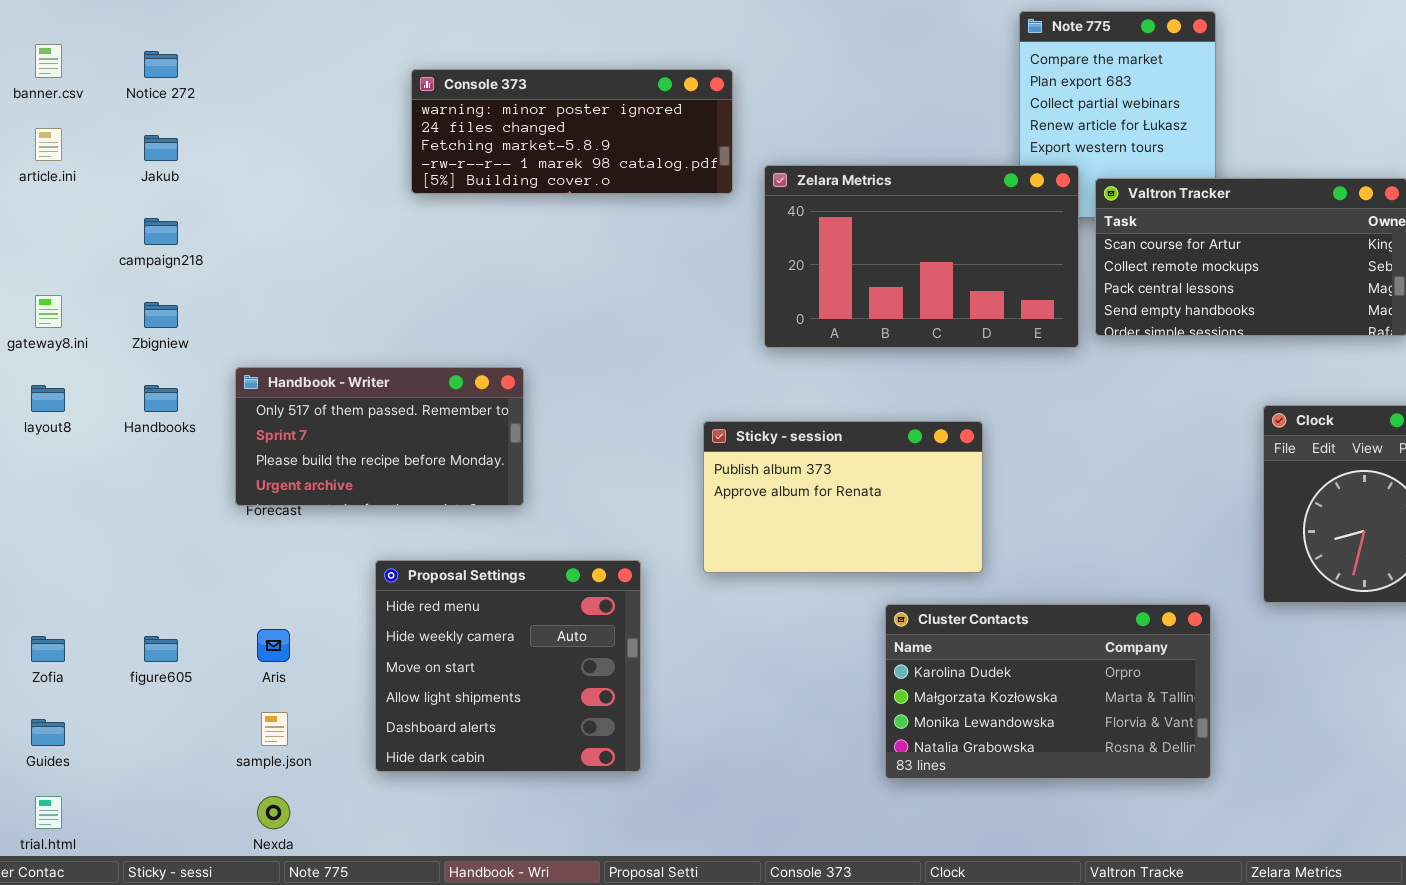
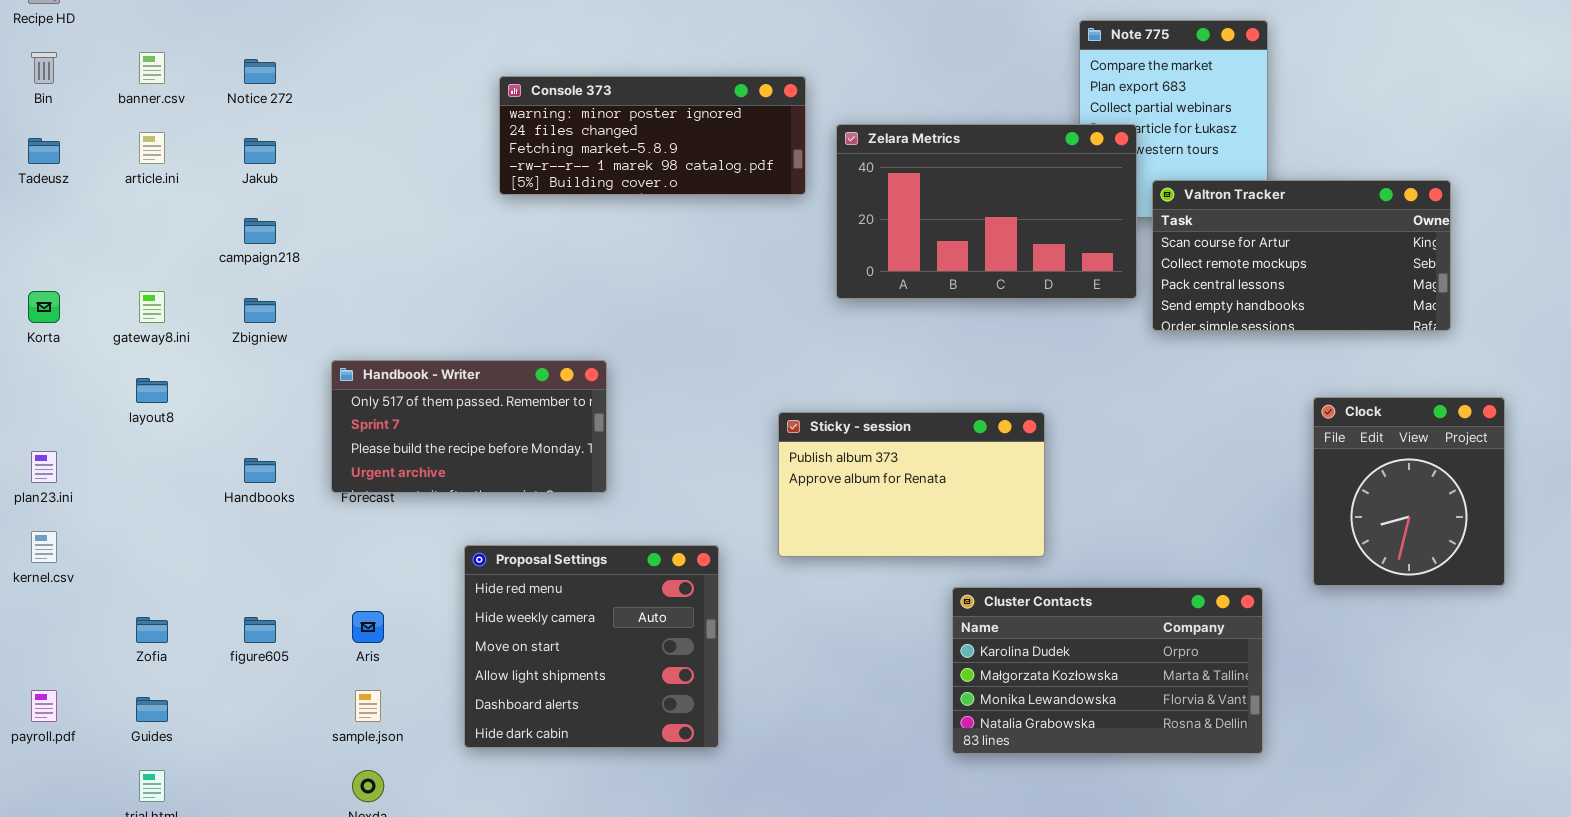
Zelara Metrics: [764,165,1079,348] -> [836,124,1137,299], moved
Handbooks: [144,385,178,412] -> [244,458,276,483], moved

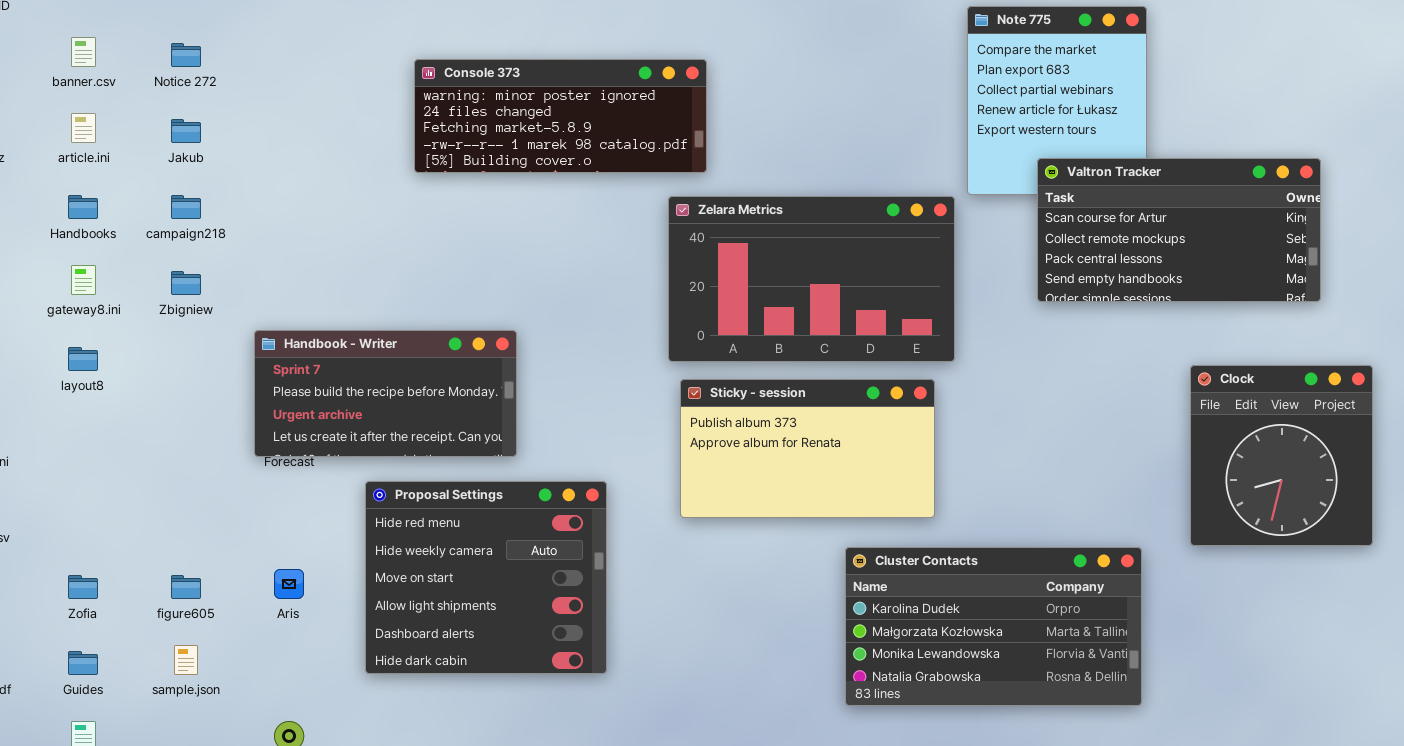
Zelara Metrics: [836,124,1137,299] -> [668,196,955,362], moved
Handbook - Writer: [331,360,607,493] -> [254,330,517,457], scrolled down 1 row
Handbooks: [244,458,276,483] -> [68,195,98,219], moved
Proposal Settings: [464,545,719,748] -> [365,481,607,674], moved
sample.json: [355,690,381,722] -> [174,645,198,675], moved

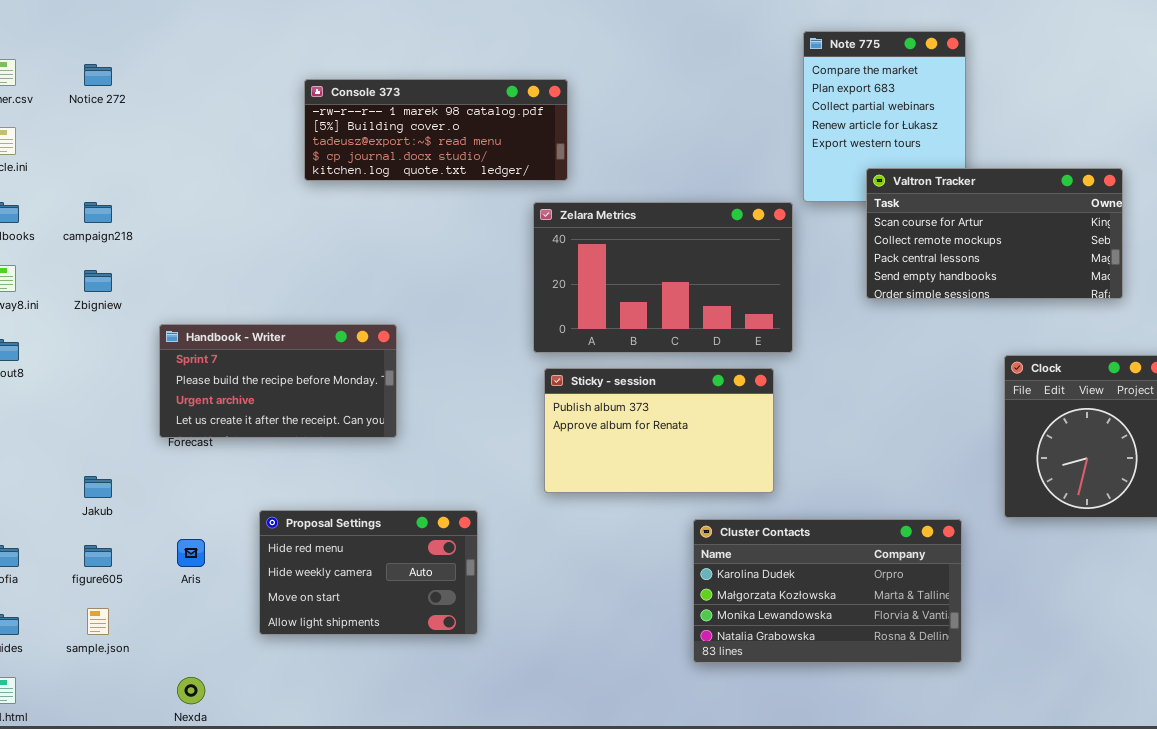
Console 373: [414,59,707,173] -> [304,79,568,181], scrolled down 3 rows
Jakub: [171,119,201,143] -> [84,476,112,498], moved
Proposal Settings: [365,481,607,674] -> [259,510,478,635], resized

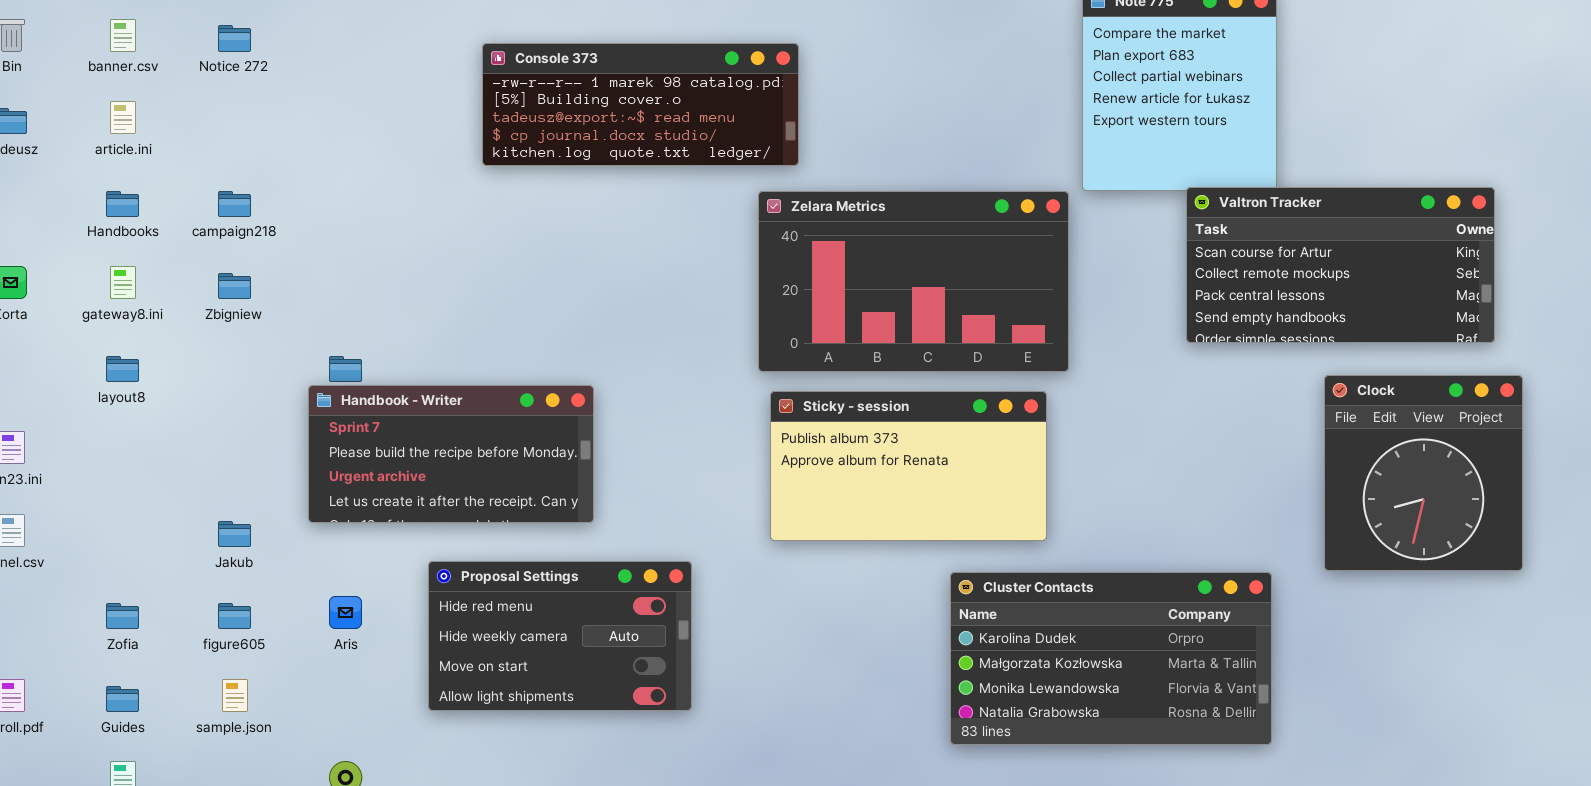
Valtron Tracker: [866,168,1123,299] -> [1186,187,1495,343], moved
Handbook - Writer: [159,324,397,438] -> [308,385,594,523], moved

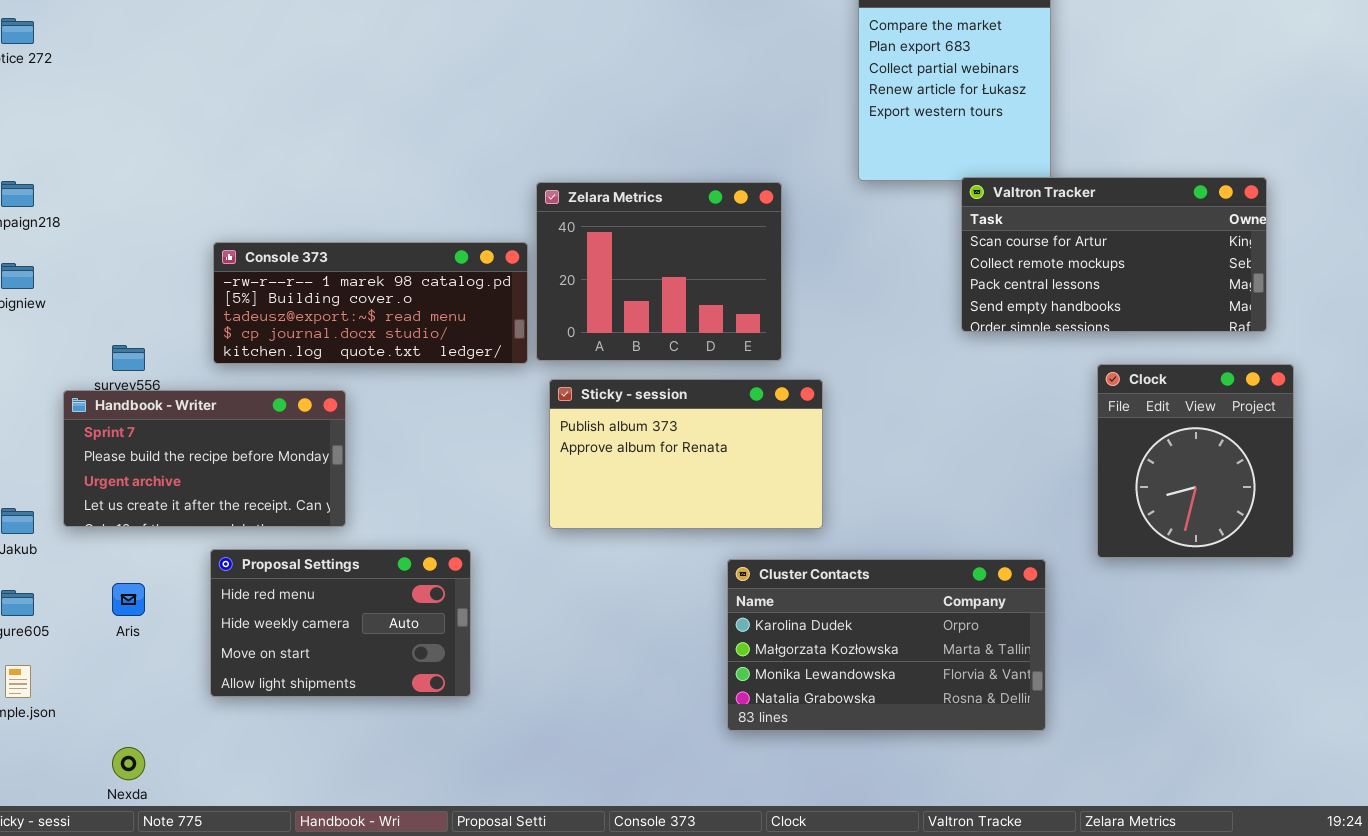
Console 373: [482,43,799,166] -> [213,242,528,364], moved
Zelara Metrics: [758,191,1069,372] -> [536,182,782,361], resized
Handbook - Writer: [308,385,594,523] -> [63,390,346,527], moved

